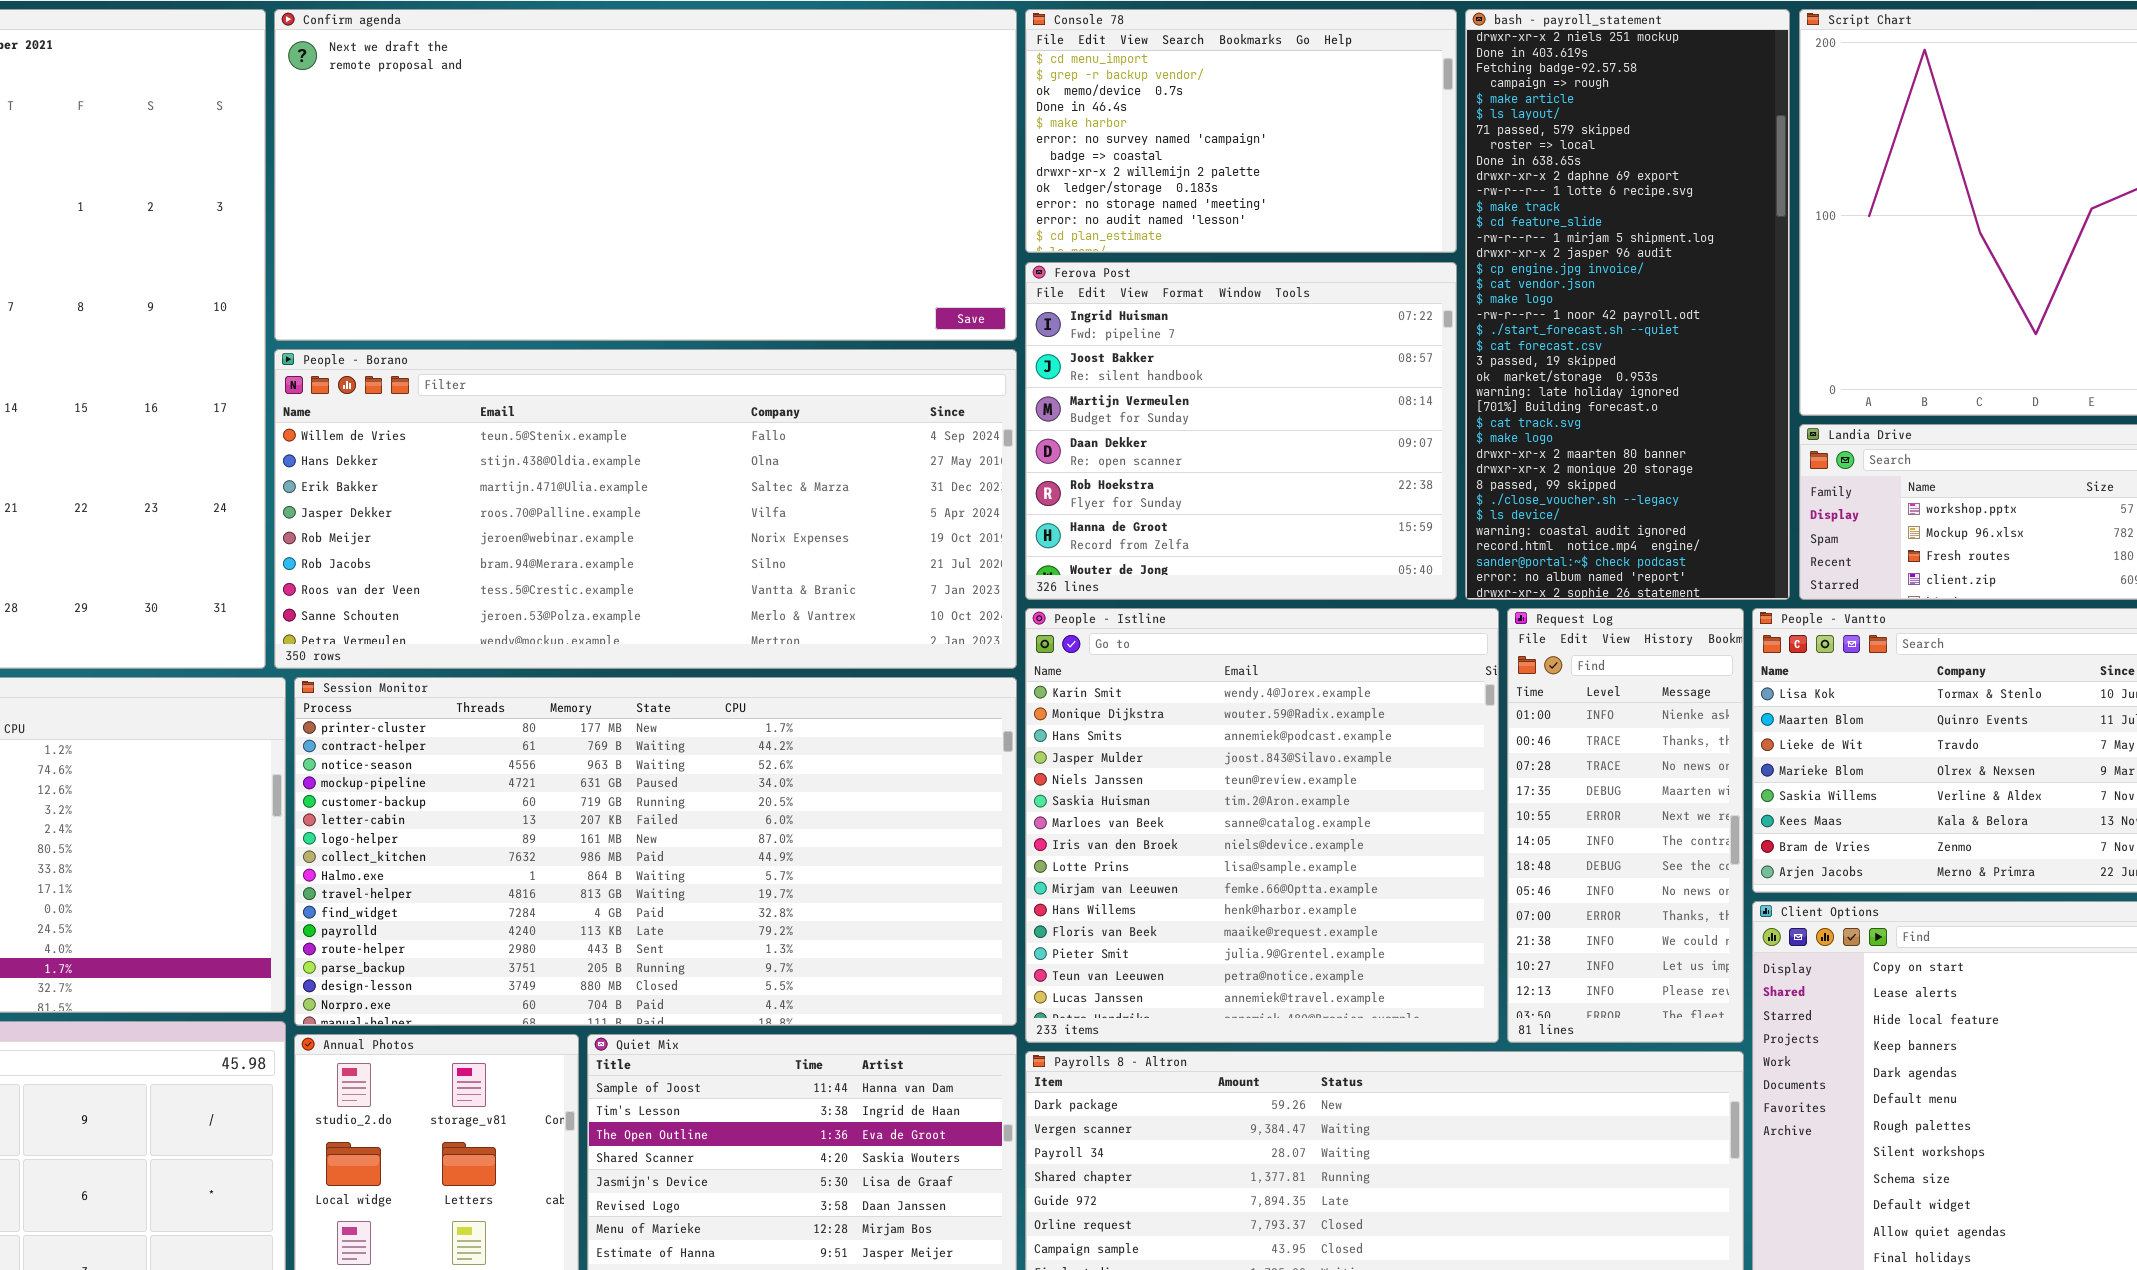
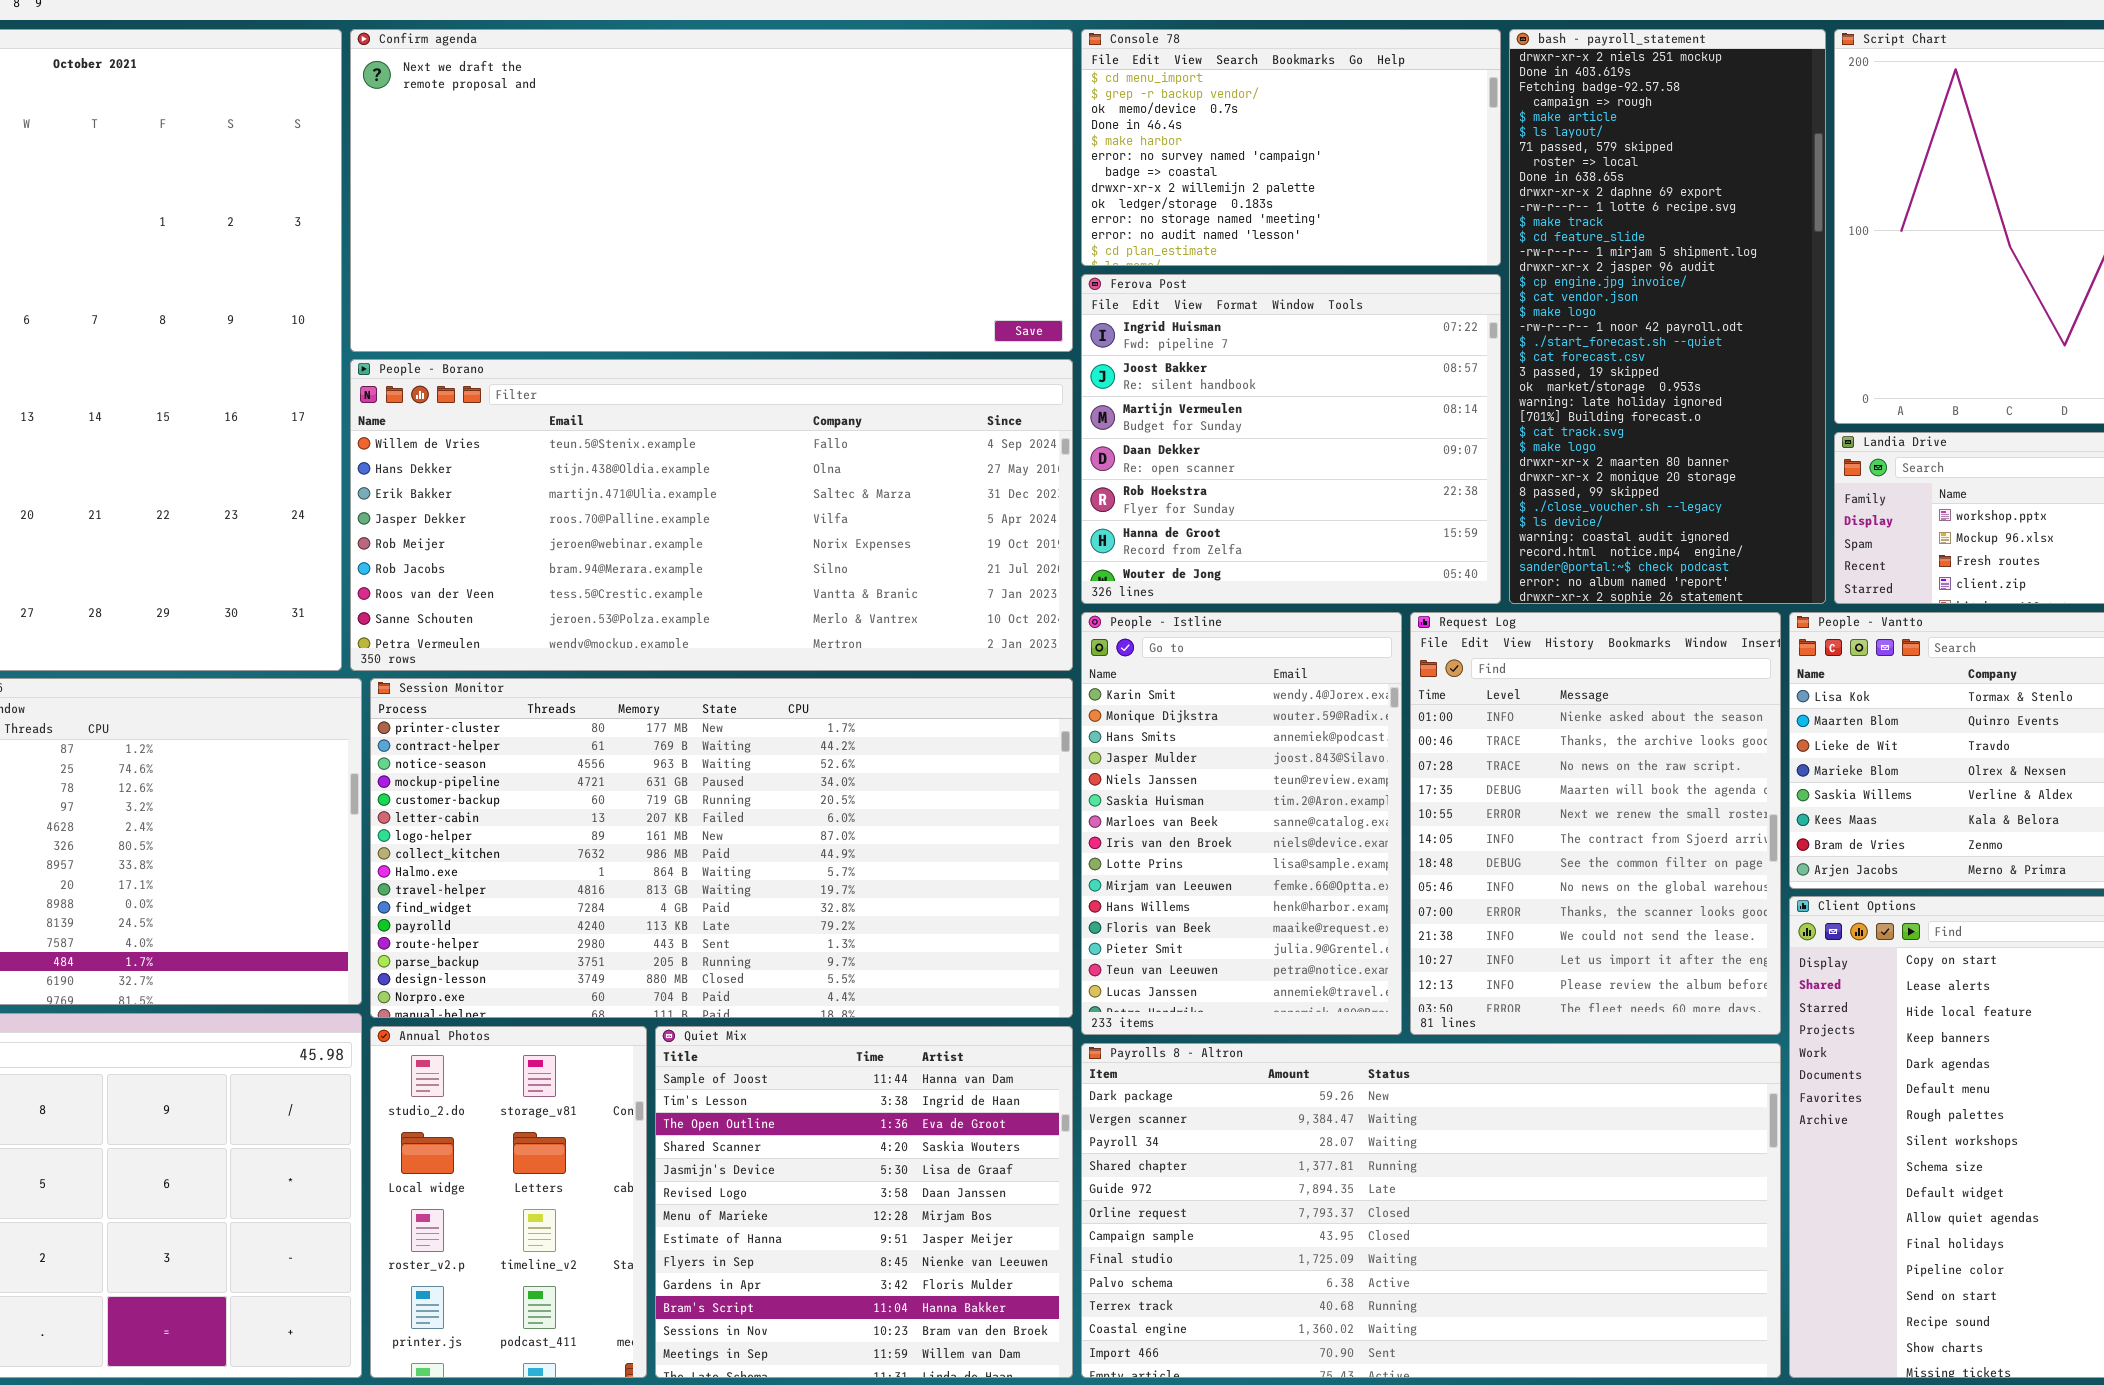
People - Istline: [1025,608,1499,1043] -> [1081,612,1402,1035], resized
Request Log: [1507,608,1744,1043] -> [1410,612,1781,1035], resized

